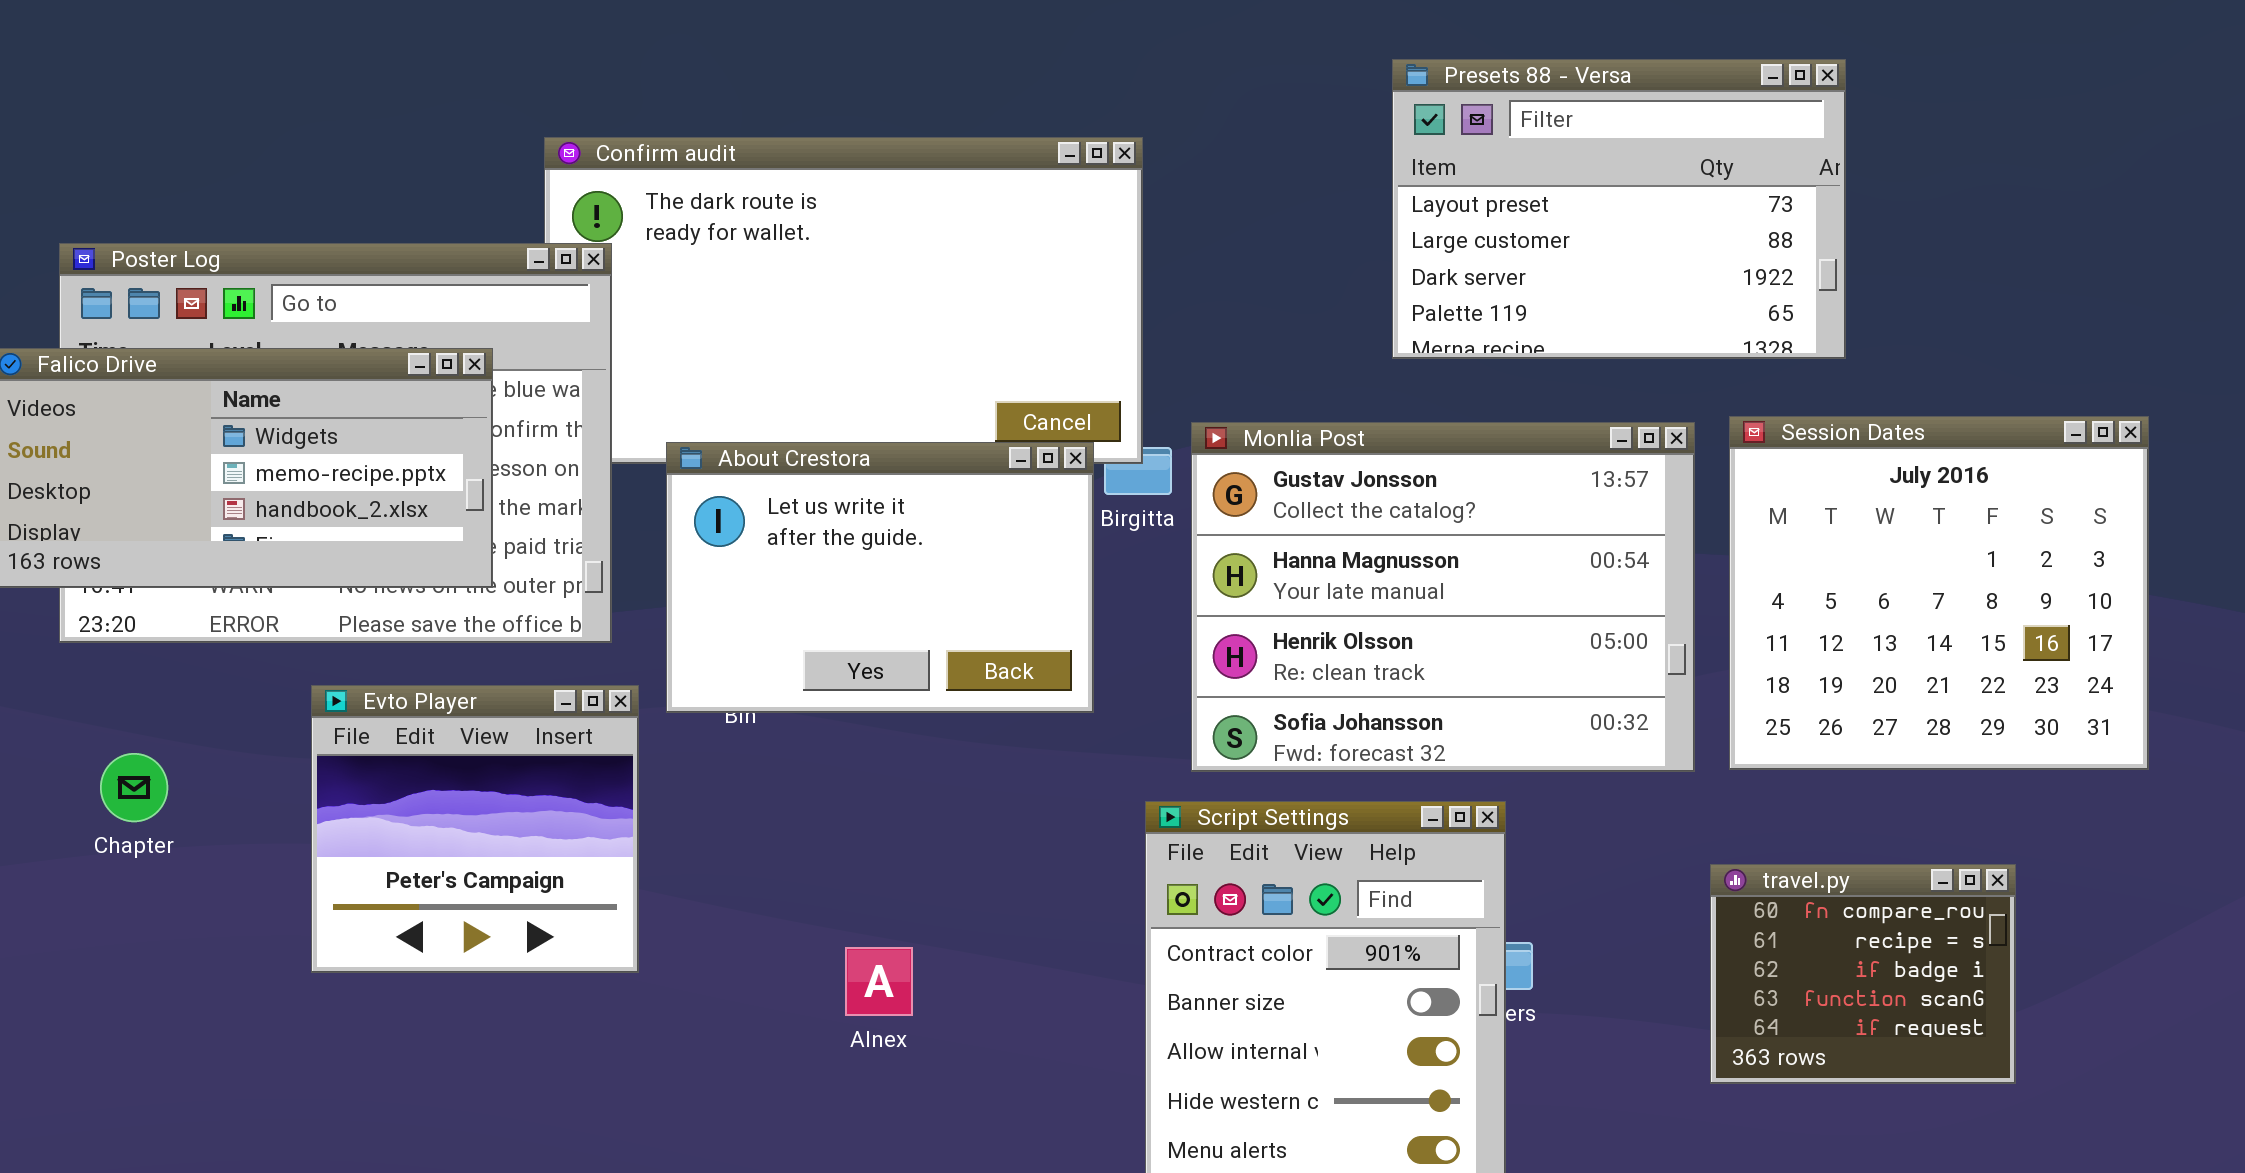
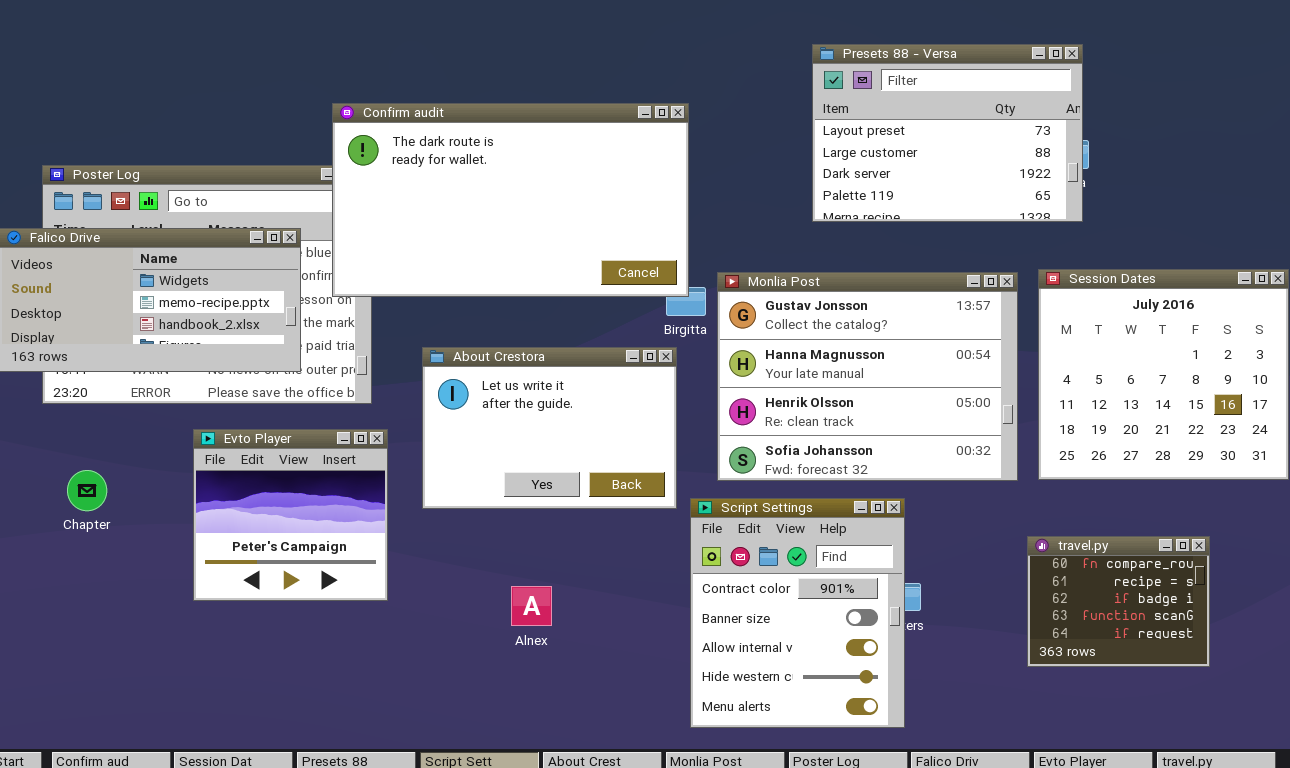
Presets 88 - Versa: [1392,59,1846,359] -> [812,44,1083,222], moved
Confirm audit: [544,137,1143,464] -> [332,103,689,297], raised
About Crestora: [666,442,1094,713] -> [422,347,677,509], moved

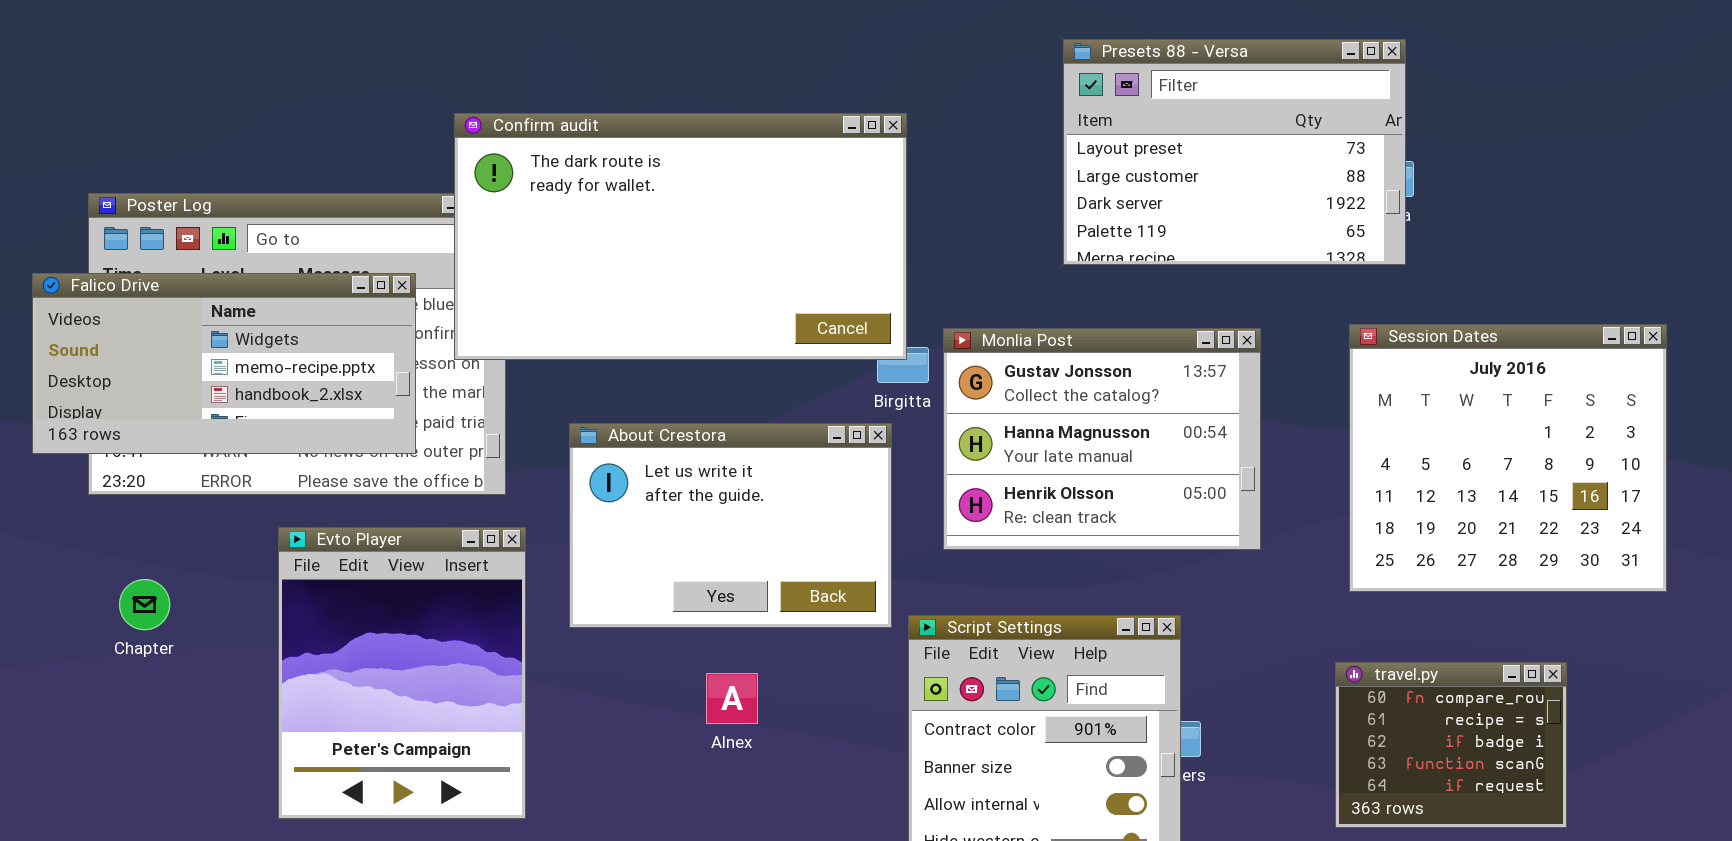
Monlia Post: [717,272,1018,481] -> [943,328,1261,550], resized
Evto Player: [193,429,388,601] -> [278,527,526,819], resized
Alnex: [511,586,552,626] -> [706,673,758,724], moved

